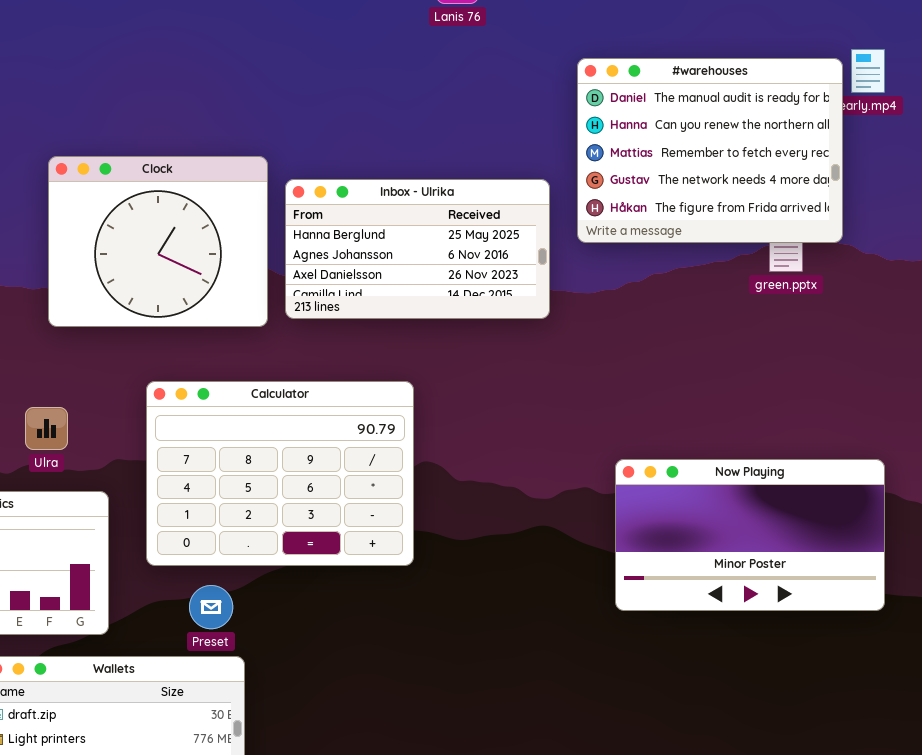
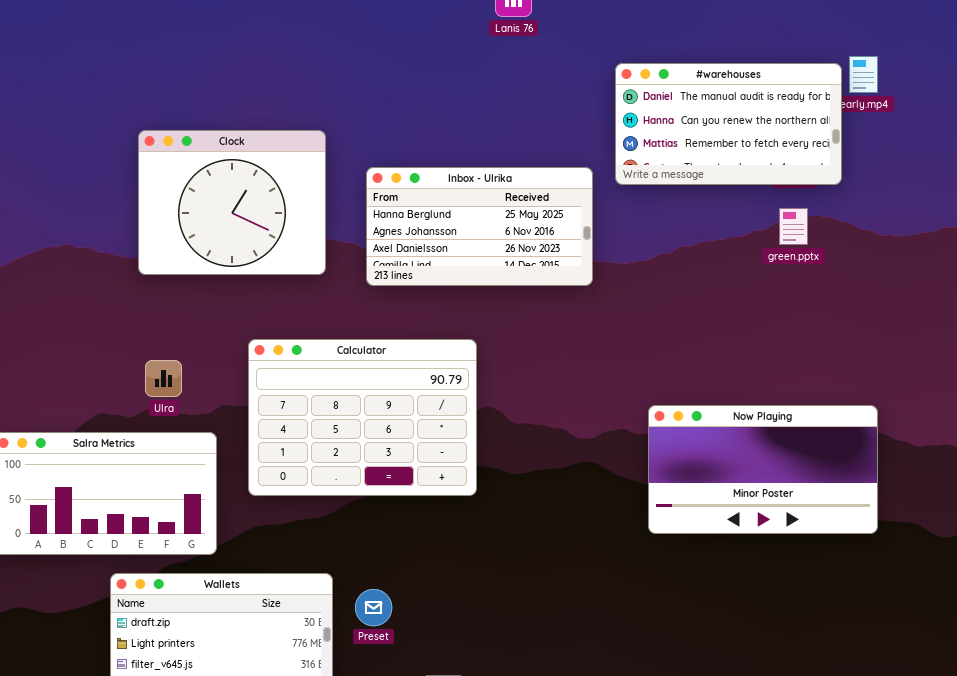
#warehouses: [577,58,843,243] -> [615,63,842,185], resized
Clock: [48,156,268,327] -> [138,130,326,275], moved
Preset: [189,585,233,629] -> [355,589,392,626], moved

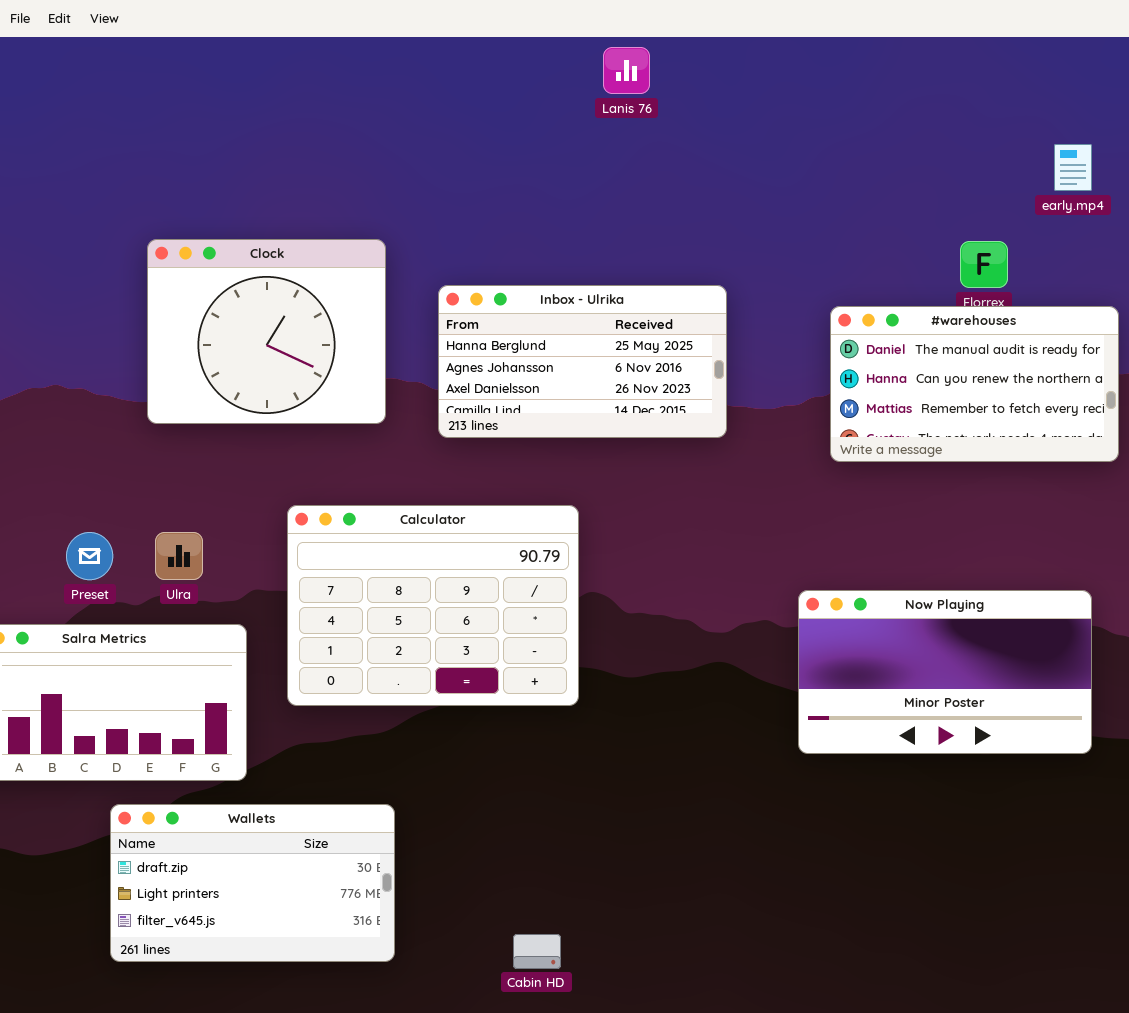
#warehouses: [615,63,842,185] -> [830,306,1119,462], moved
Preset: [355,589,392,626] -> [66,532,113,580], moved

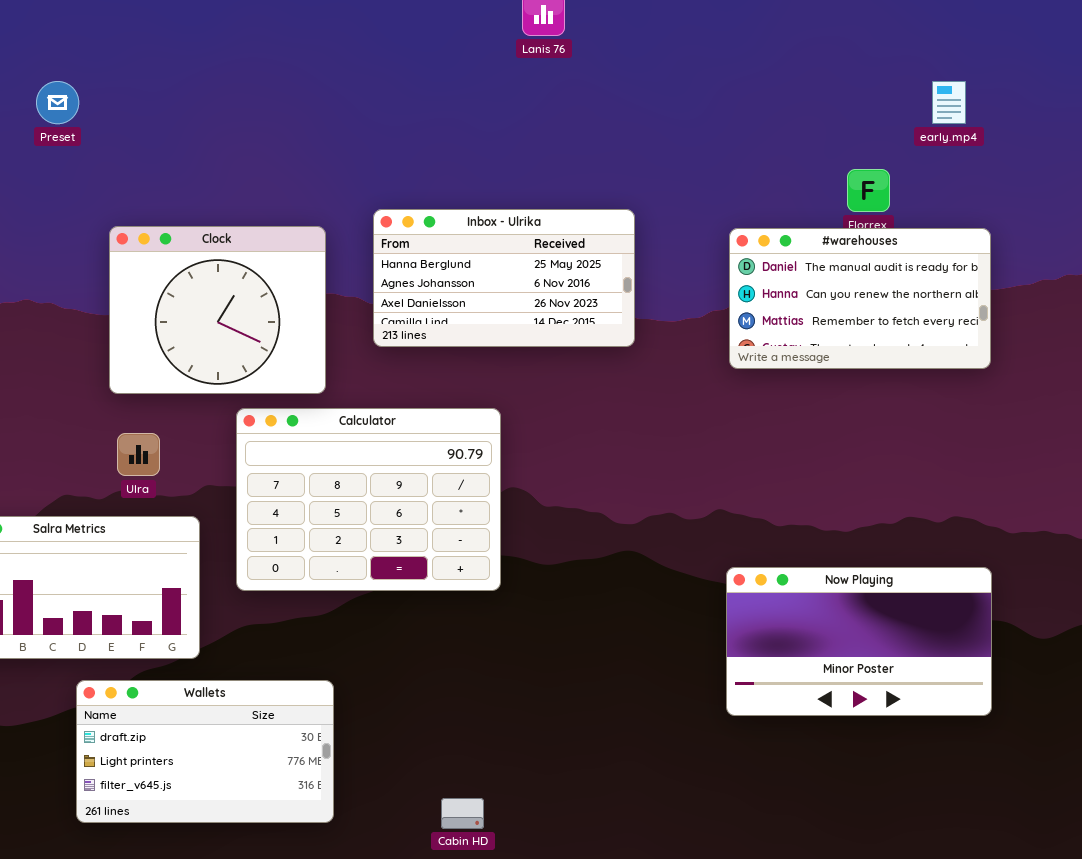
Clock: [147,239,386,424] -> [109,226,326,394], moved
Preset: [66,532,113,580] -> [36,81,79,124], moved
Now Playing: [798,590,1092,754] -> [726,567,992,716], moved

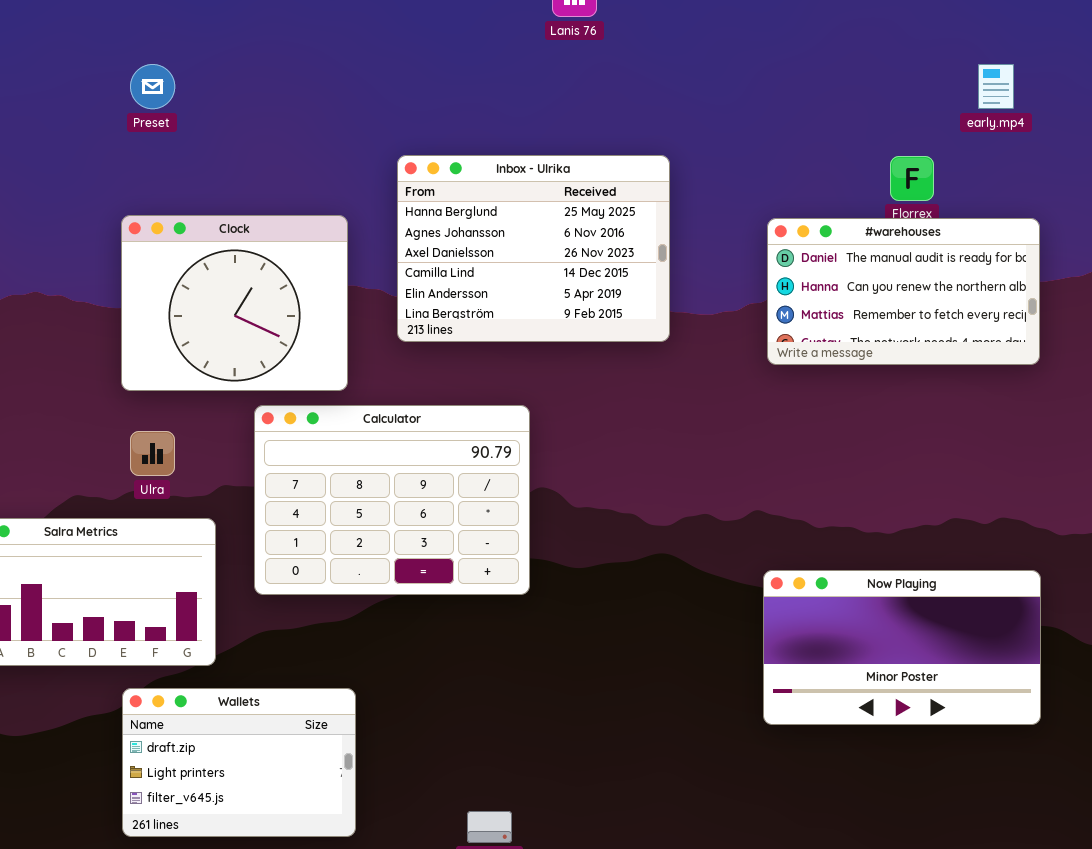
Preset: [36,81,79,124] -> [130,64,175,109], moved
Inbox - Ulrika: [373,209,635,347] -> [397,155,670,342], resized
Wallets: [76,680,334,823] -> [122,688,356,837], resized

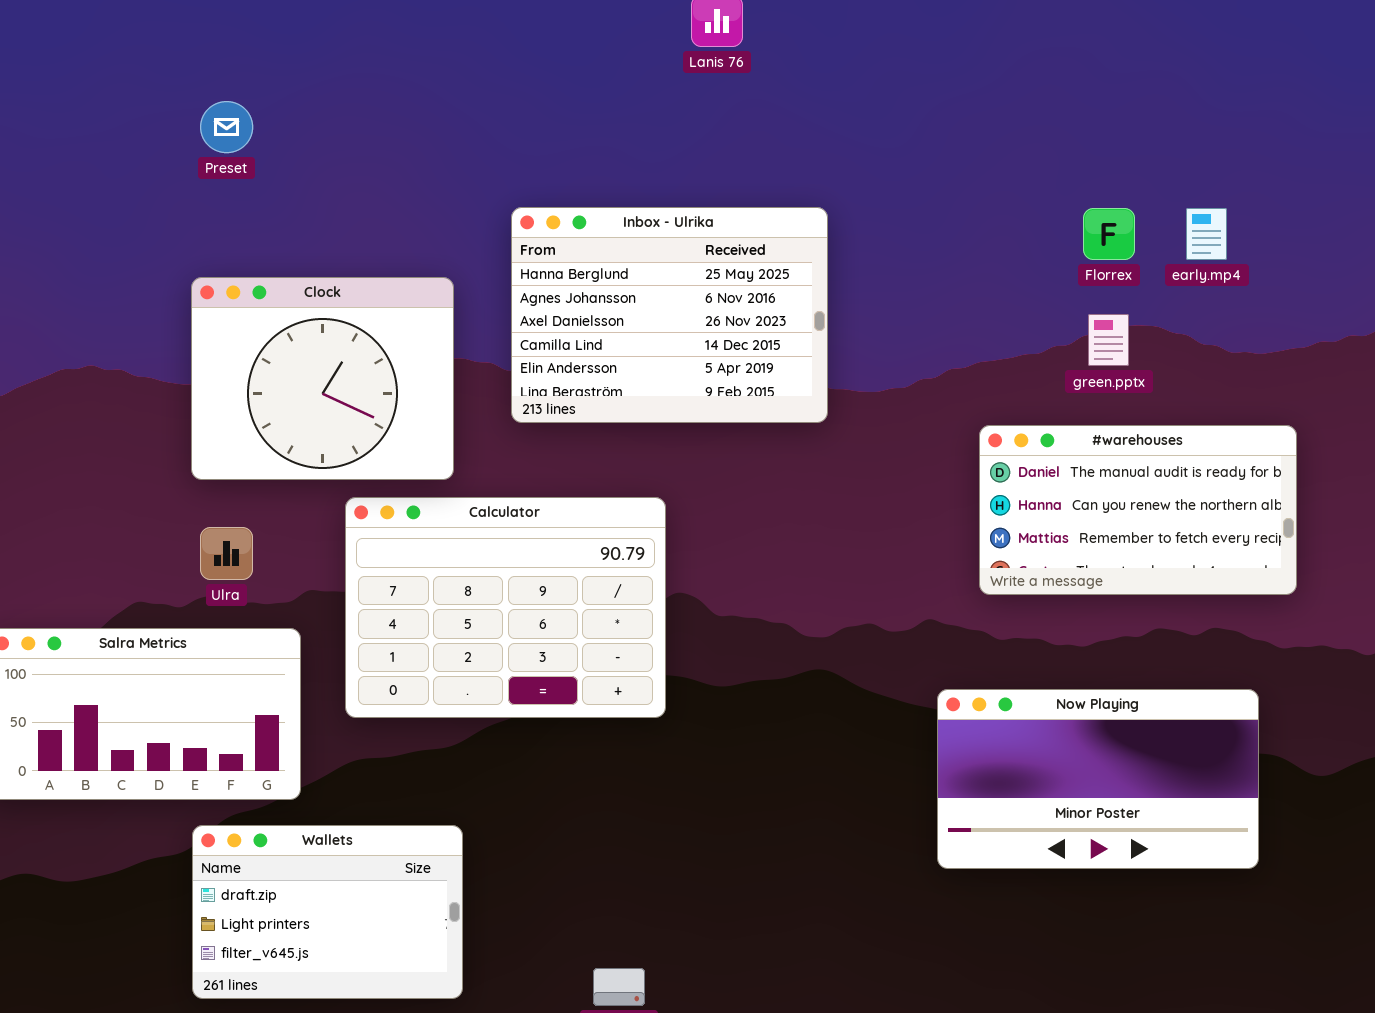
early.mp4: [978,64,1014,109] -> [1186,208,1227,260], moved
#warehouses: [767,218,1040,365] -> [979,425,1297,595], moved

